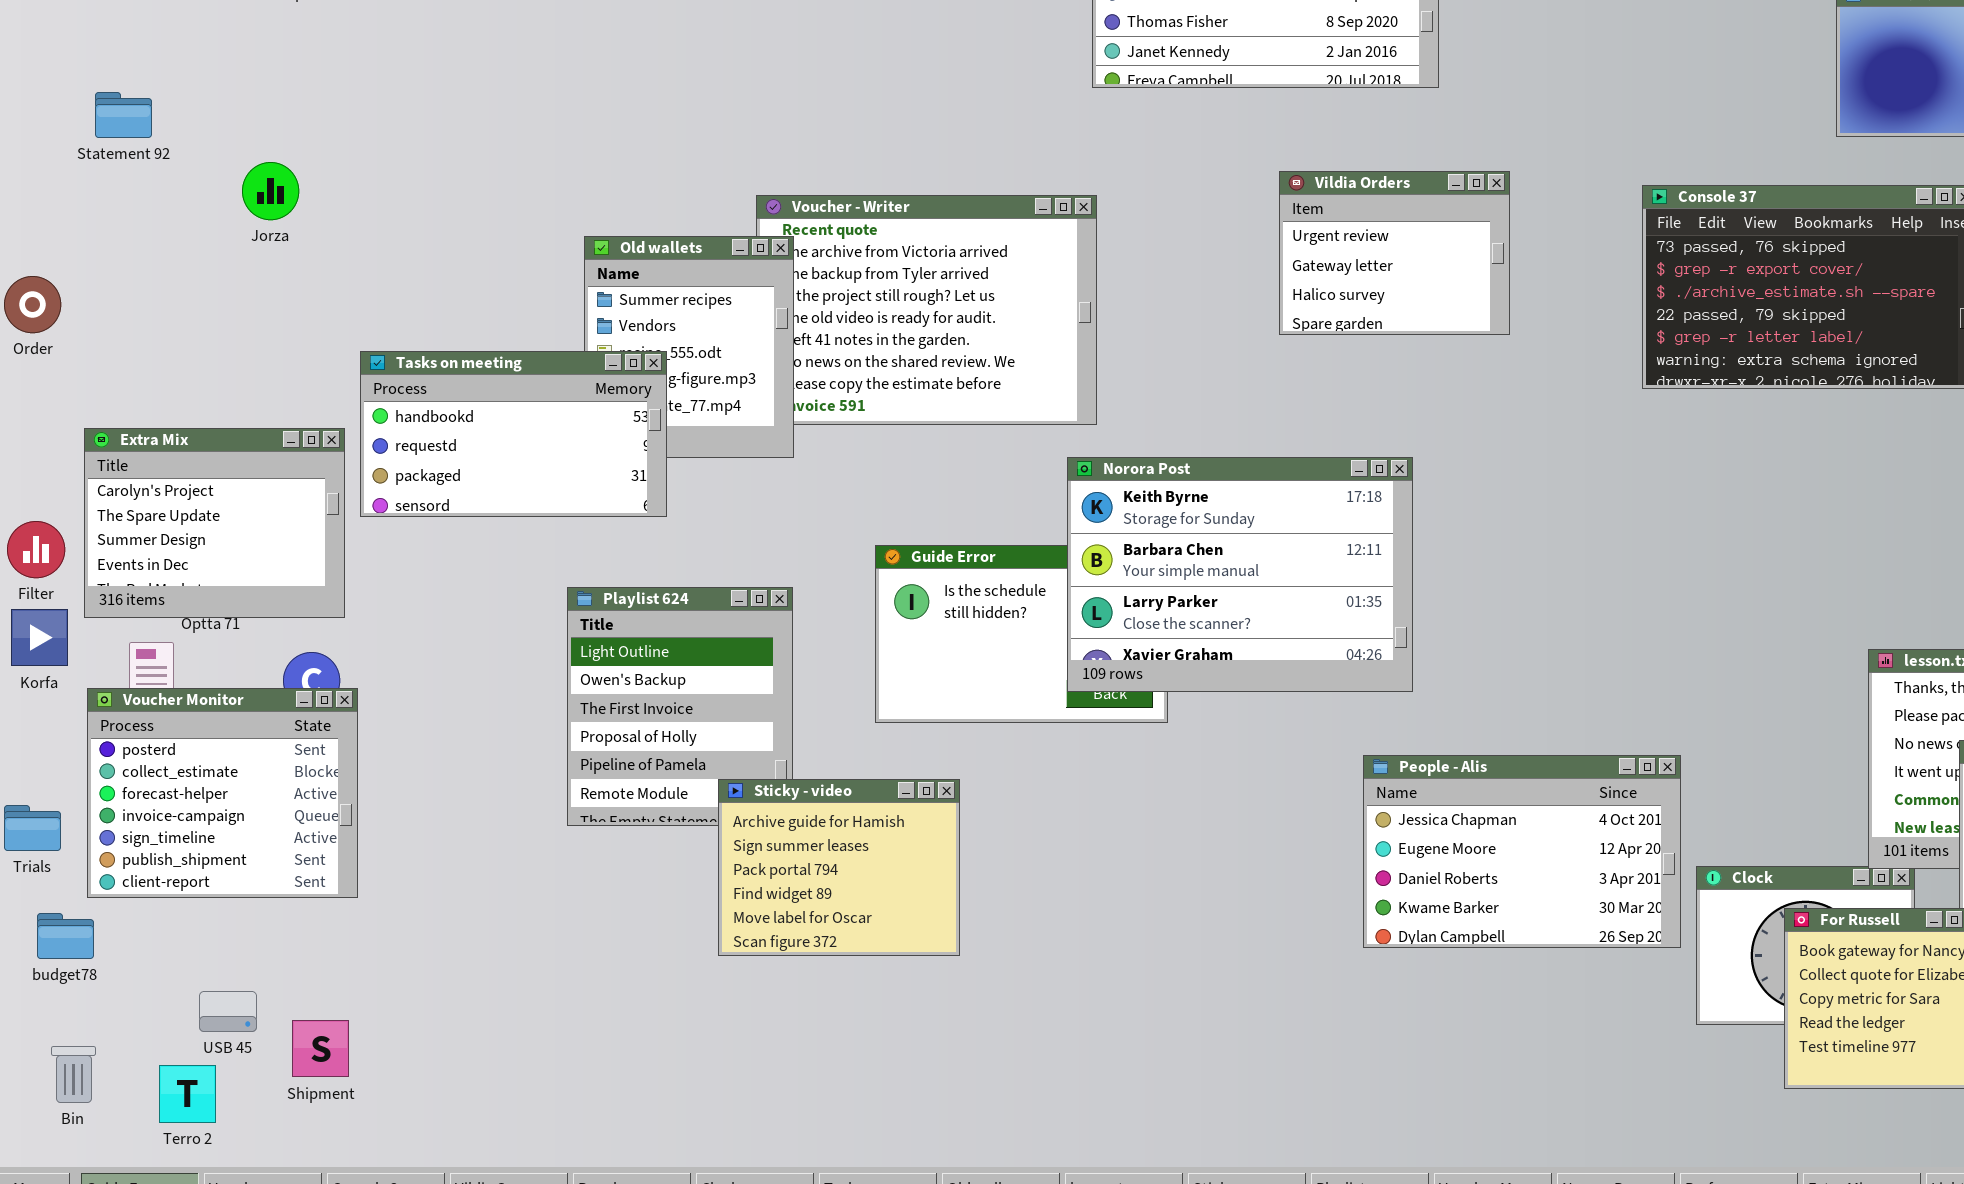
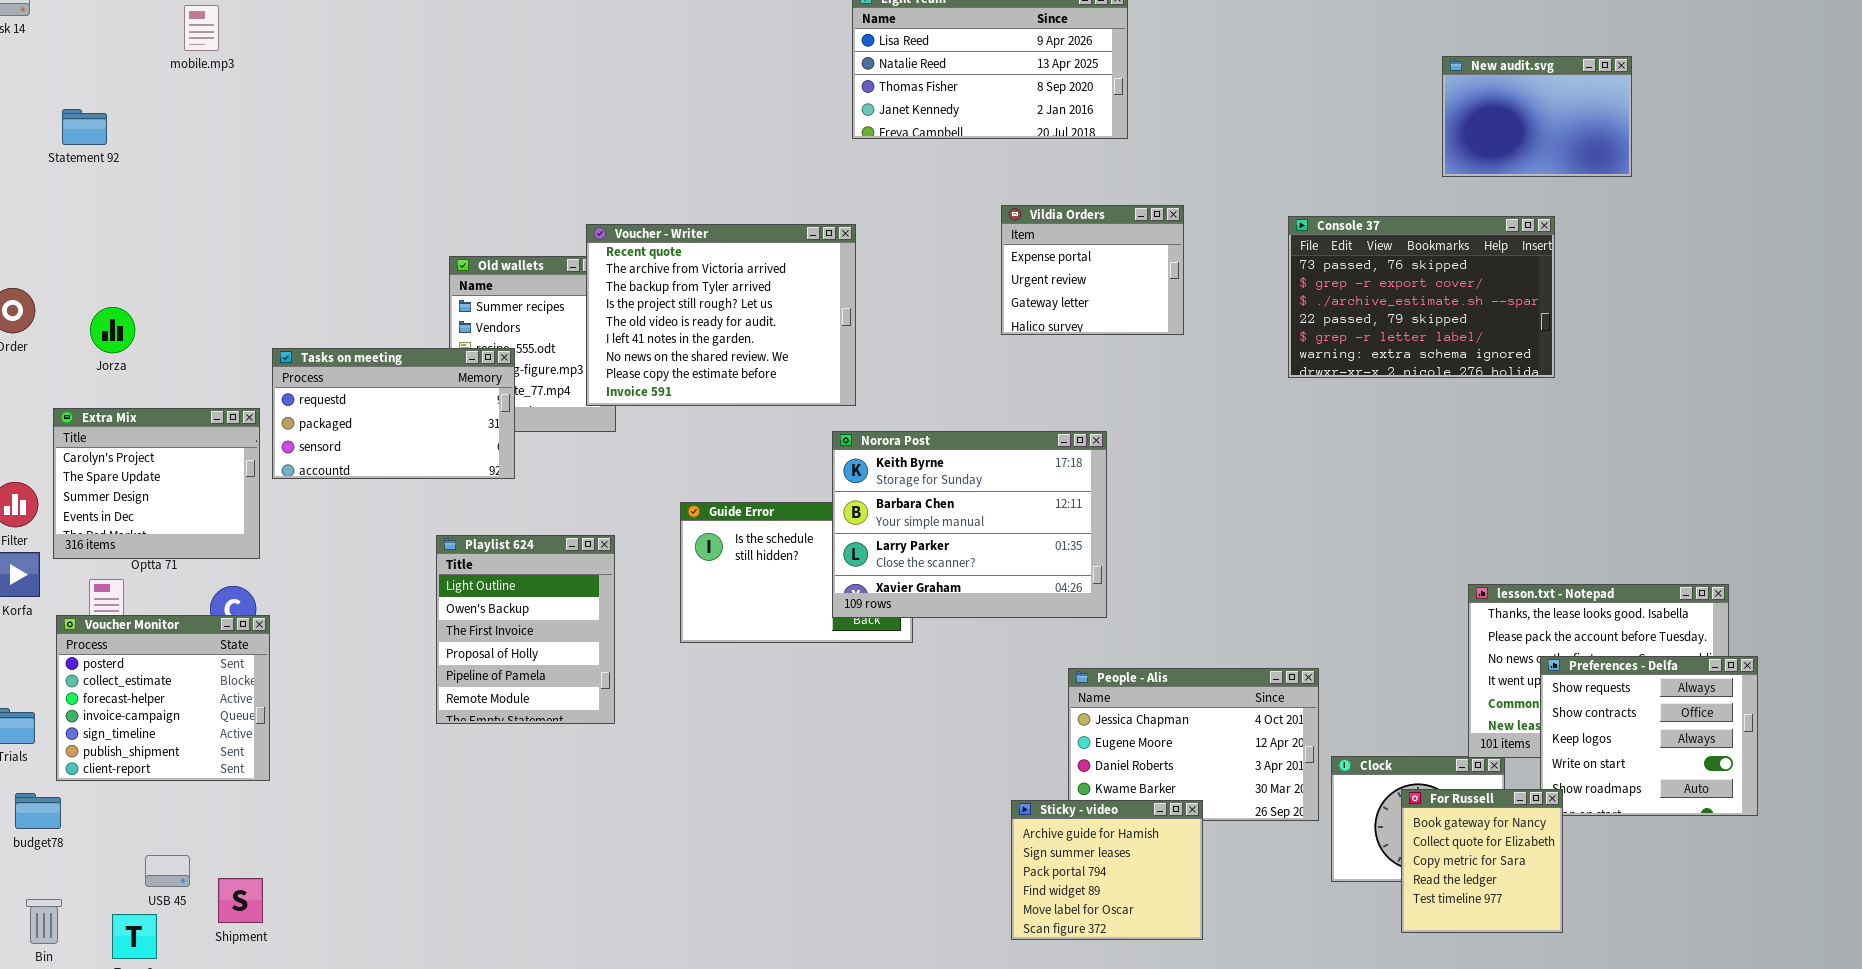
Statement 92: [95,92,152,138] -> [62,109,107,145], moved
Jorza: [242,162,299,220] -> [90,307,135,353], moved
Vildia Orders: [1279,171,1510,335] -> [1001,205,1184,335], scrolled up 1 row
Voucher - Writer: [756,195,1097,425] -> [586,224,856,406], raised
Tasks on meeting: [360,351,667,517] -> [272,348,515,479], scrolled down 1 row
Sticky - video: [718,779,960,956] -> [1011,800,1203,940], moved

